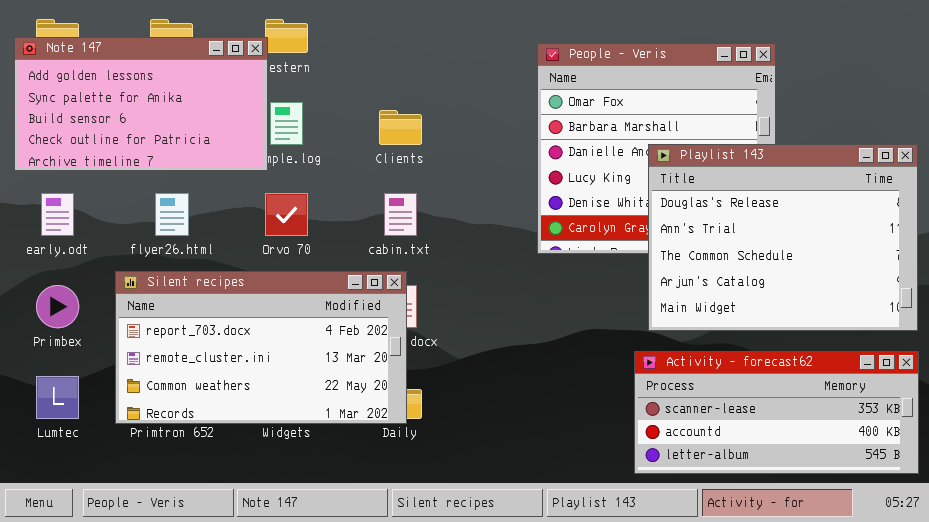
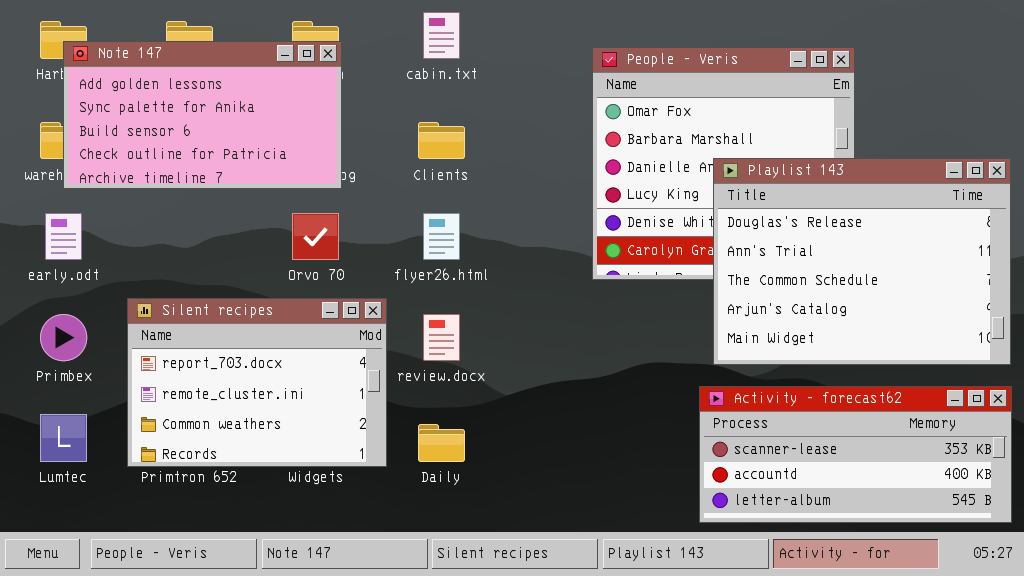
Note 147: [14,37,268,171] -> [63,41,342,189], moved
flyer26.html: [155,193,189,236] -> [423,213,460,260], moved
cabin.txt: [384,193,417,236] -> [423,12,460,59], moved
Silent recipes: [115,271,407,424] -> [127,298,387,467], resized

